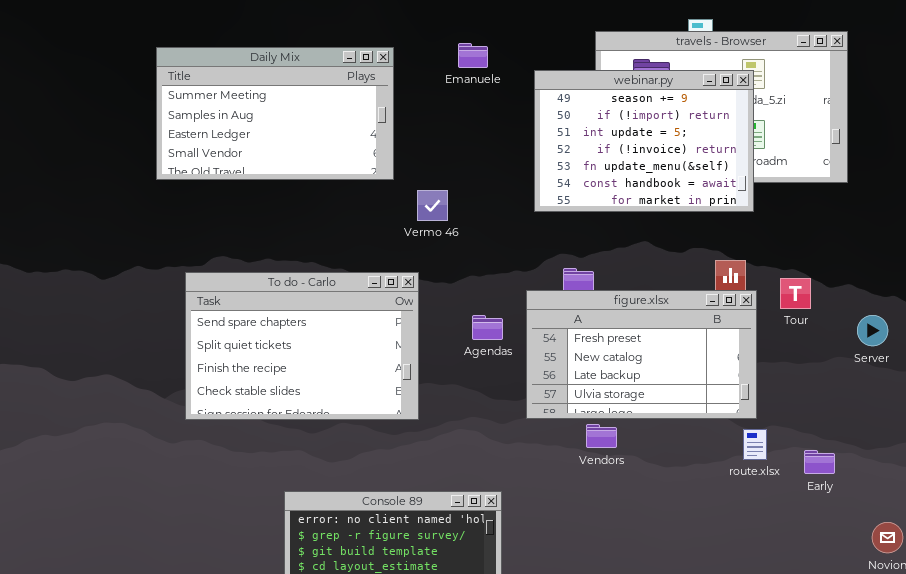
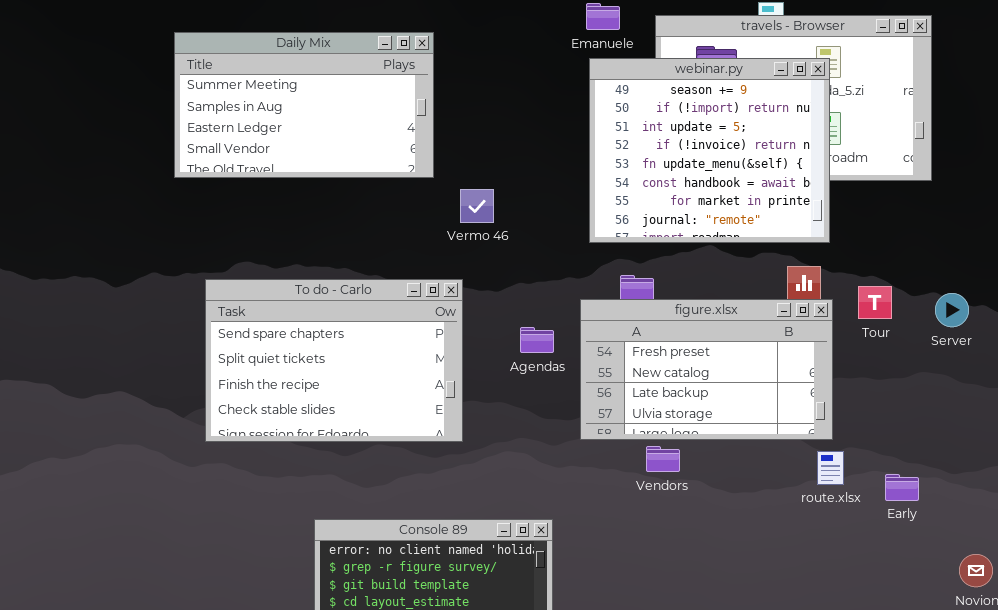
Emanuele: [458,43,488,68] -> [586,3,620,30], moved
webinar.py: [534,70,754,212] -> [589,58,830,243], resized
Server: [857,315,888,346] -> [935,293,969,327], moved

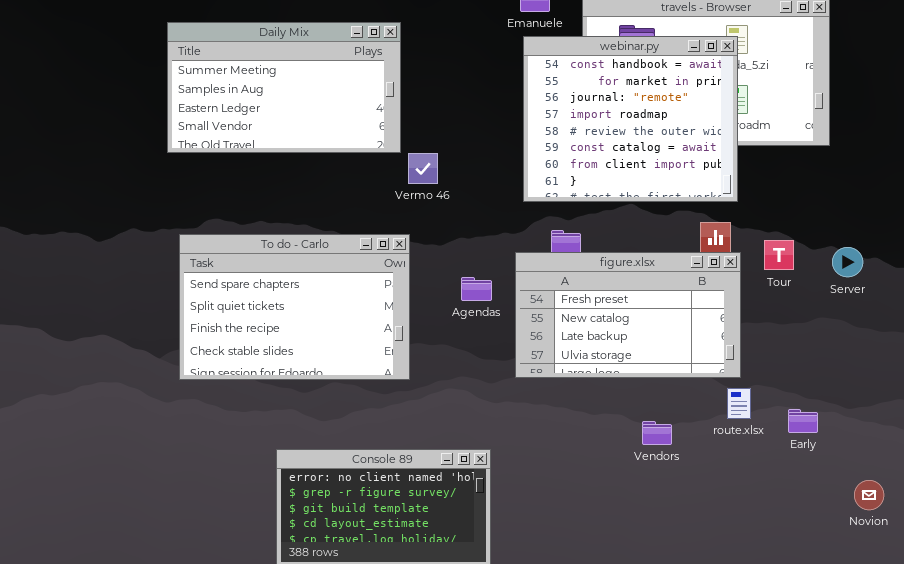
Daily Mix: [174,32,434,178] -> [167,22,401,153], moved
webinar.py: [589,58,830,243] -> [523,36,738,202], scrolled down 5 rows
Vendors: [646,446,680,472] -> [642,421,672,445], moved

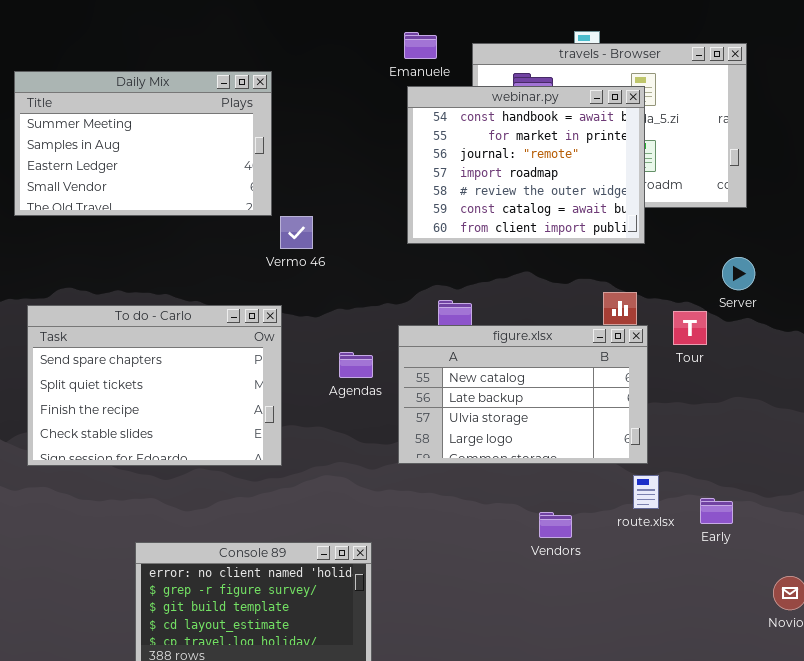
webinar.py: [523,36,738,202] -> [407,86,645,244], resized
Server: [832,247,863,277] -> [722,257,755,290], moved
figure.xlsx: [515,252,741,378] -> [398,325,648,464], scrolled down 1 row

